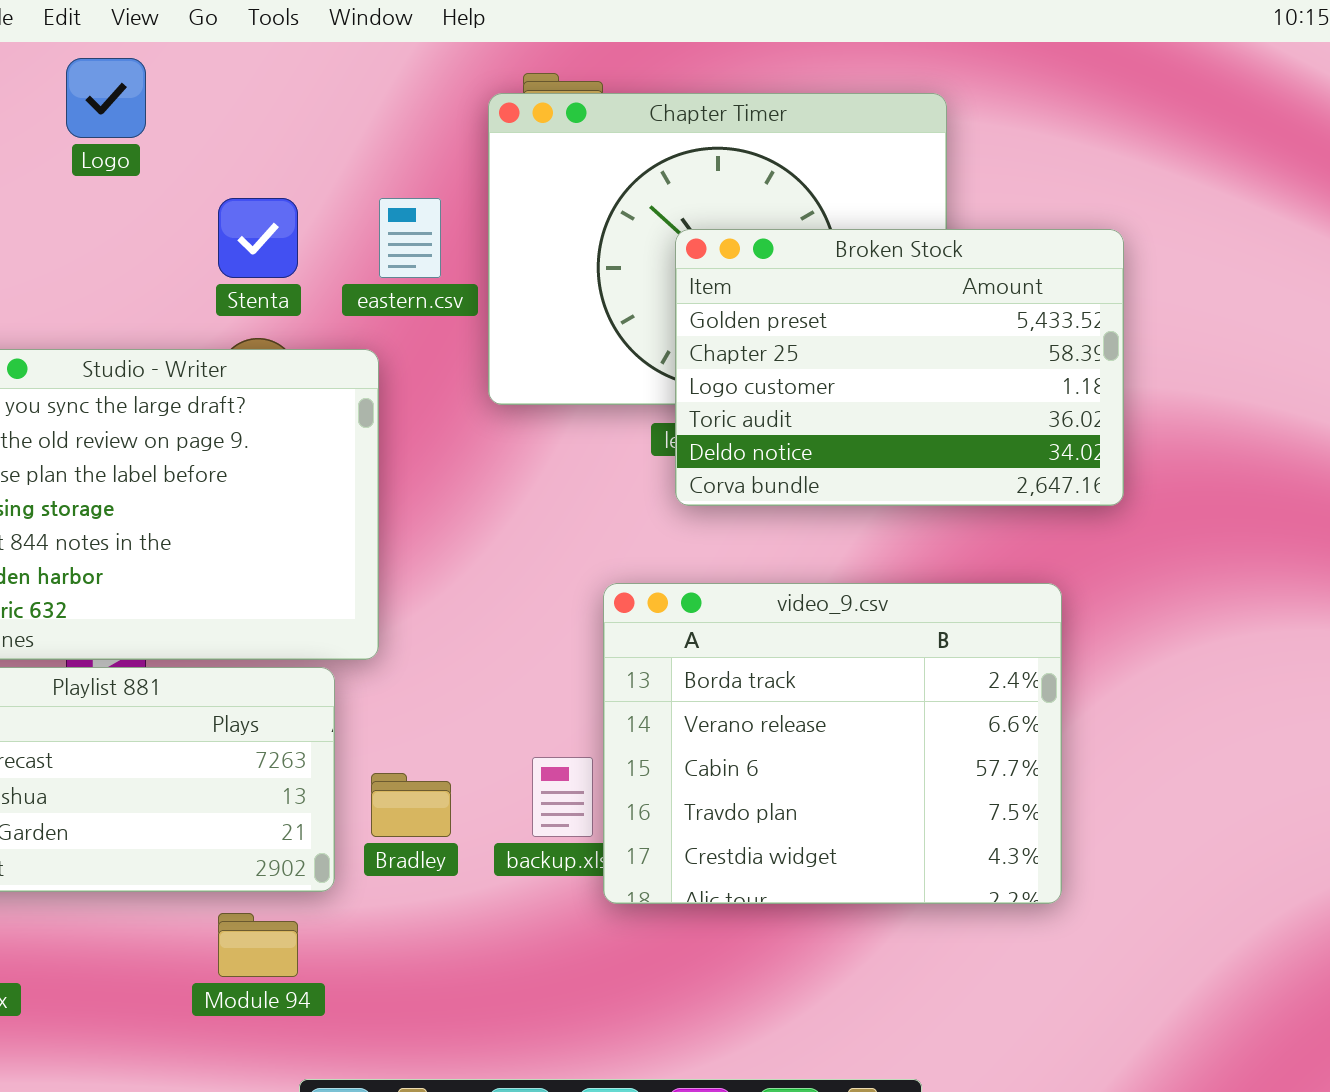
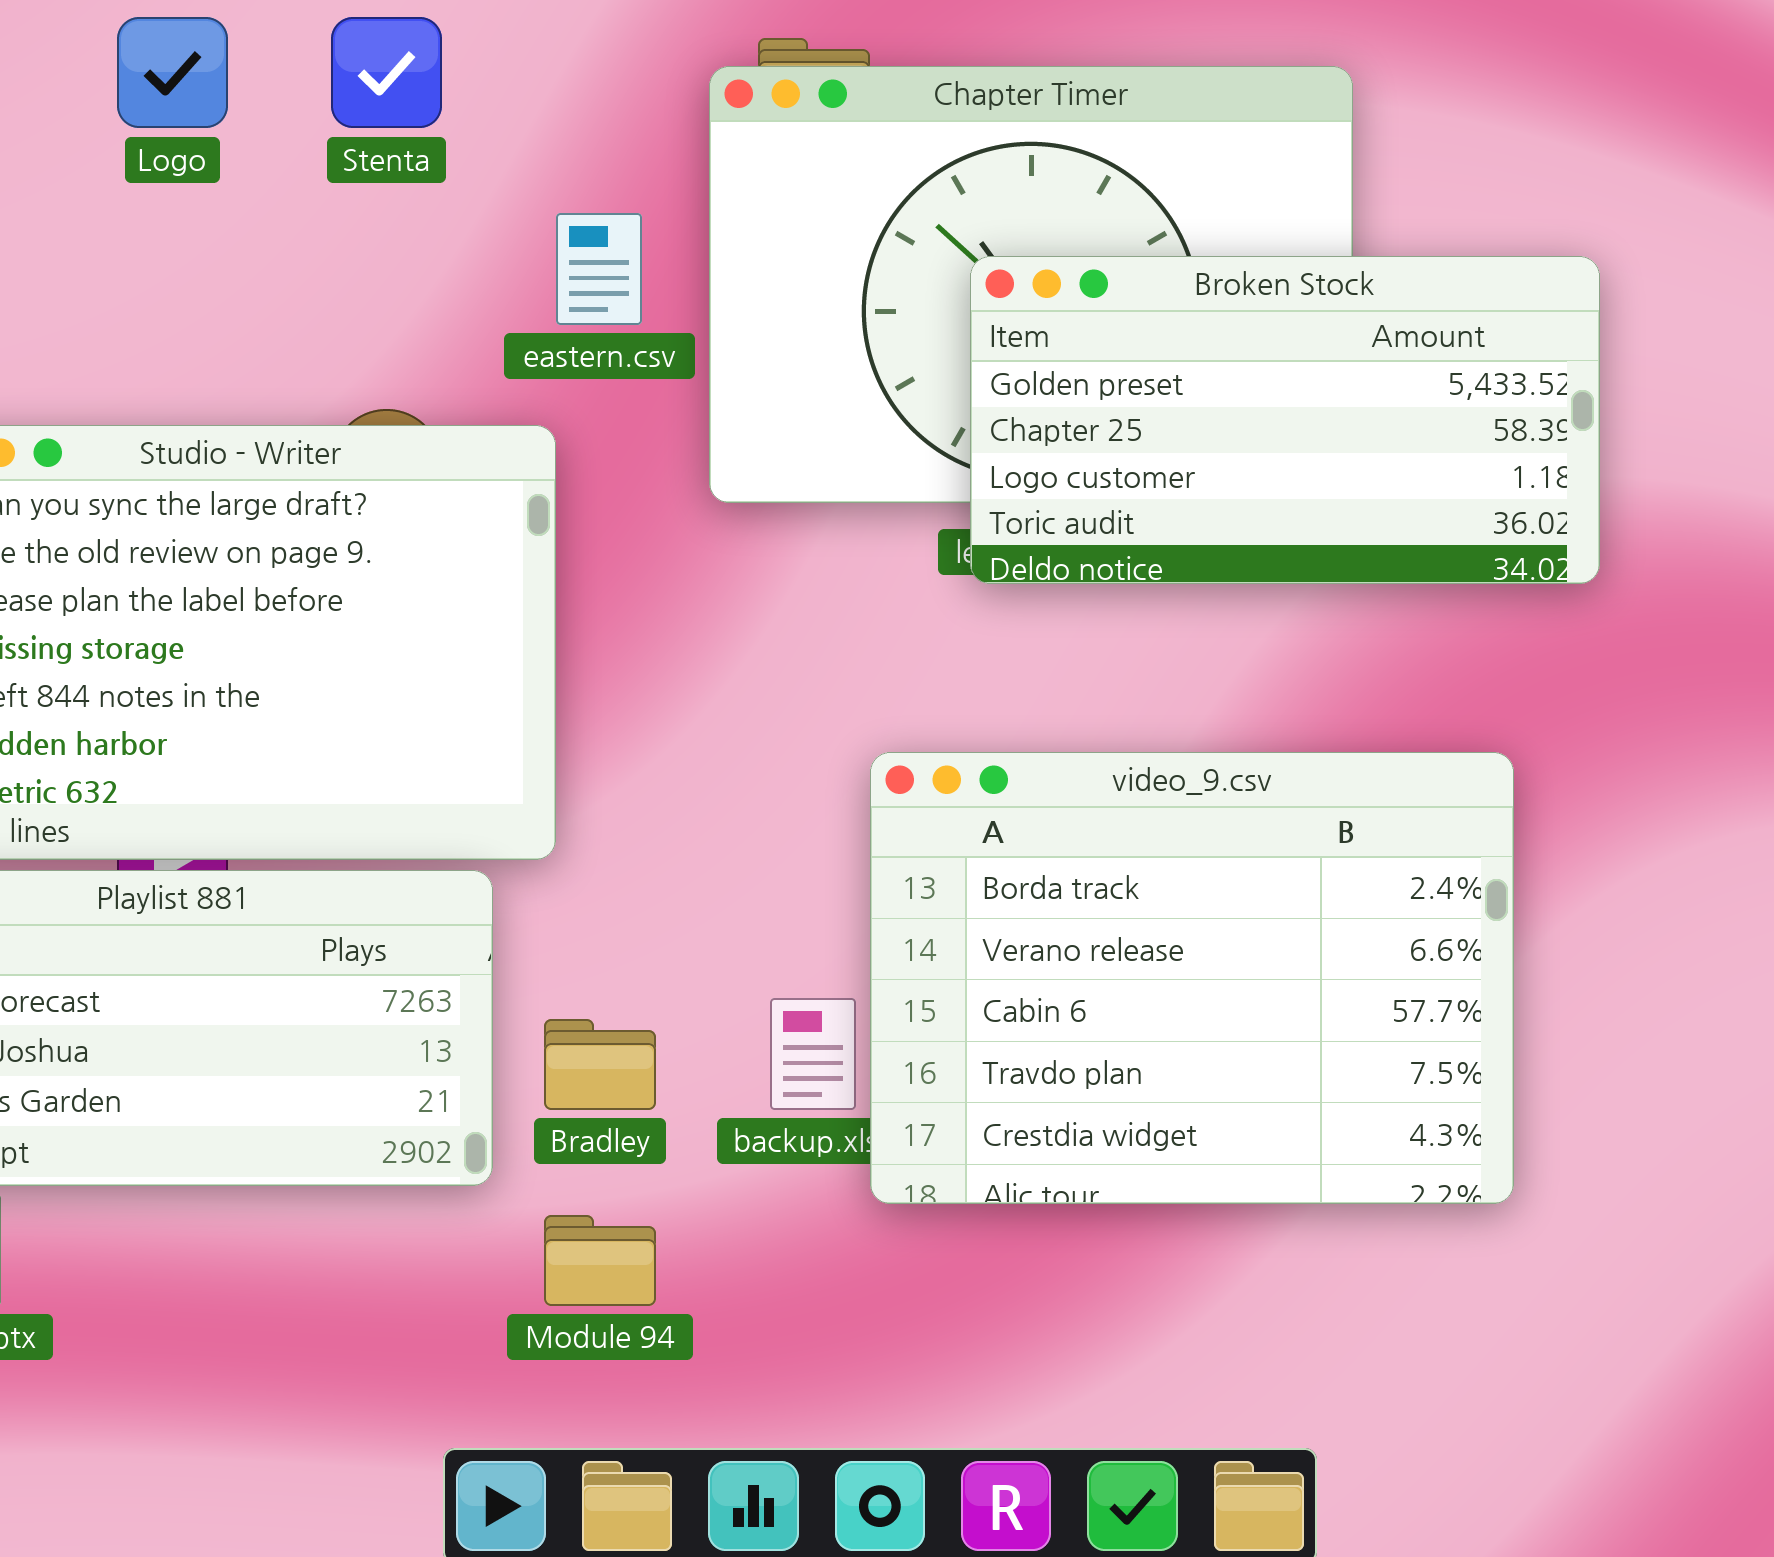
Stenta: [218,198,298,278] -> [331,17,442,128], moved
Broken Stock: [675,229,1124,506] -> [970,256,1600,584], resized
Module 94: [218,913,298,977] -> [544,1215,656,1306], moved

